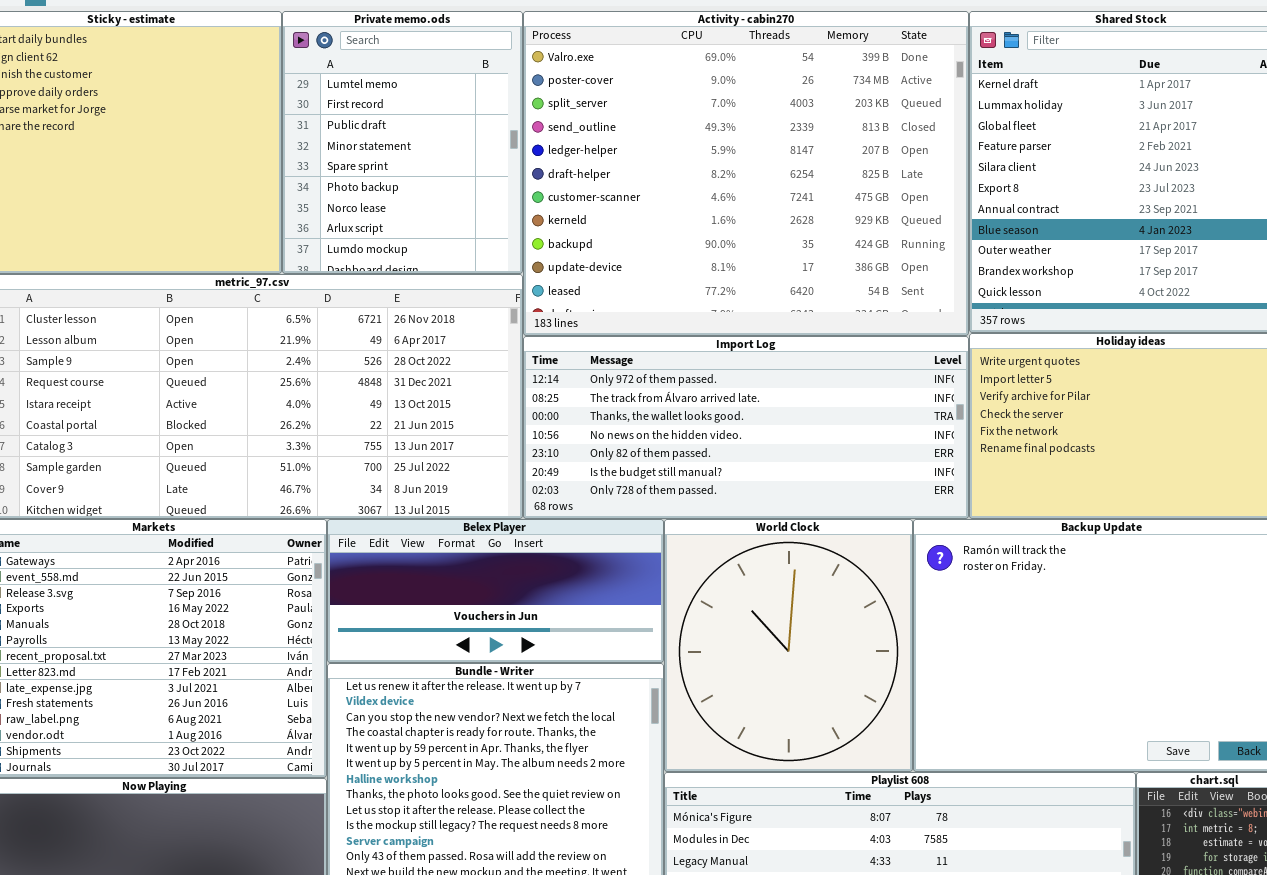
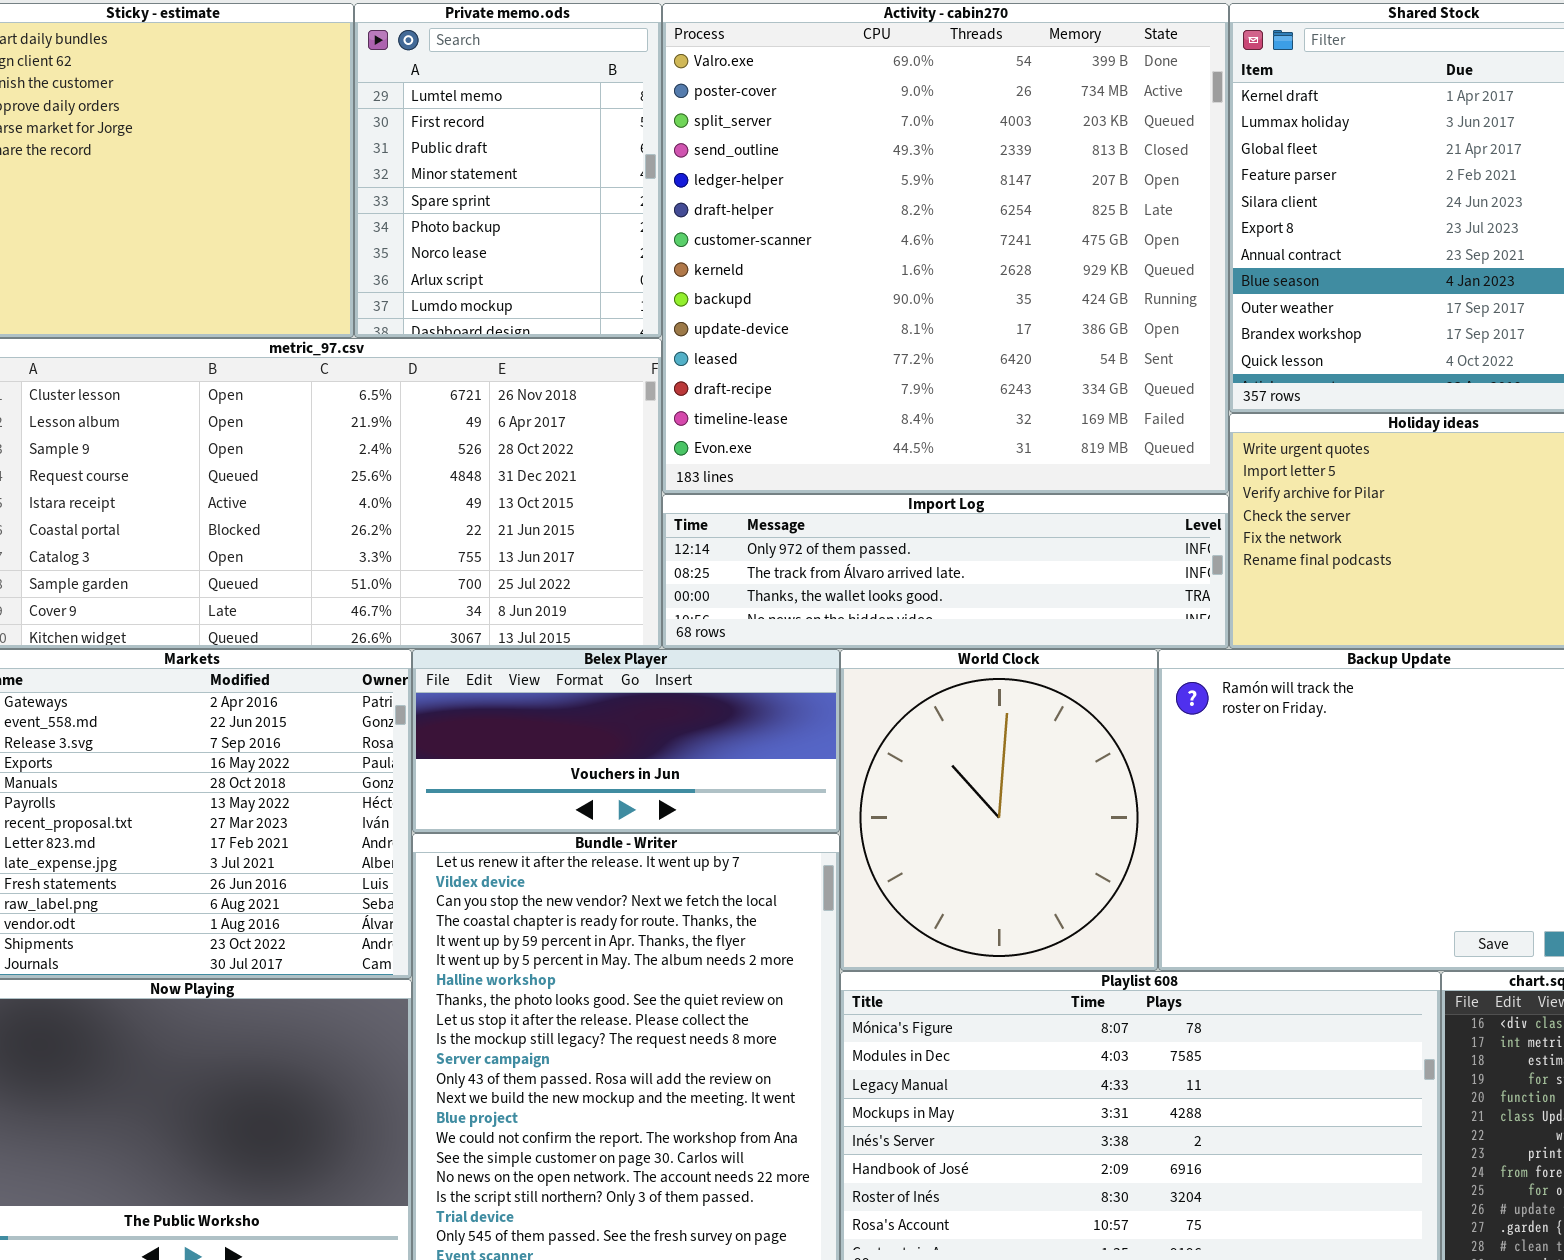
Activity - cabin270: [523,11,969,336] -> [662,3,1229,494], resized
Import Log: [523,336,969,519] -> [662,494,1229,649], resized

